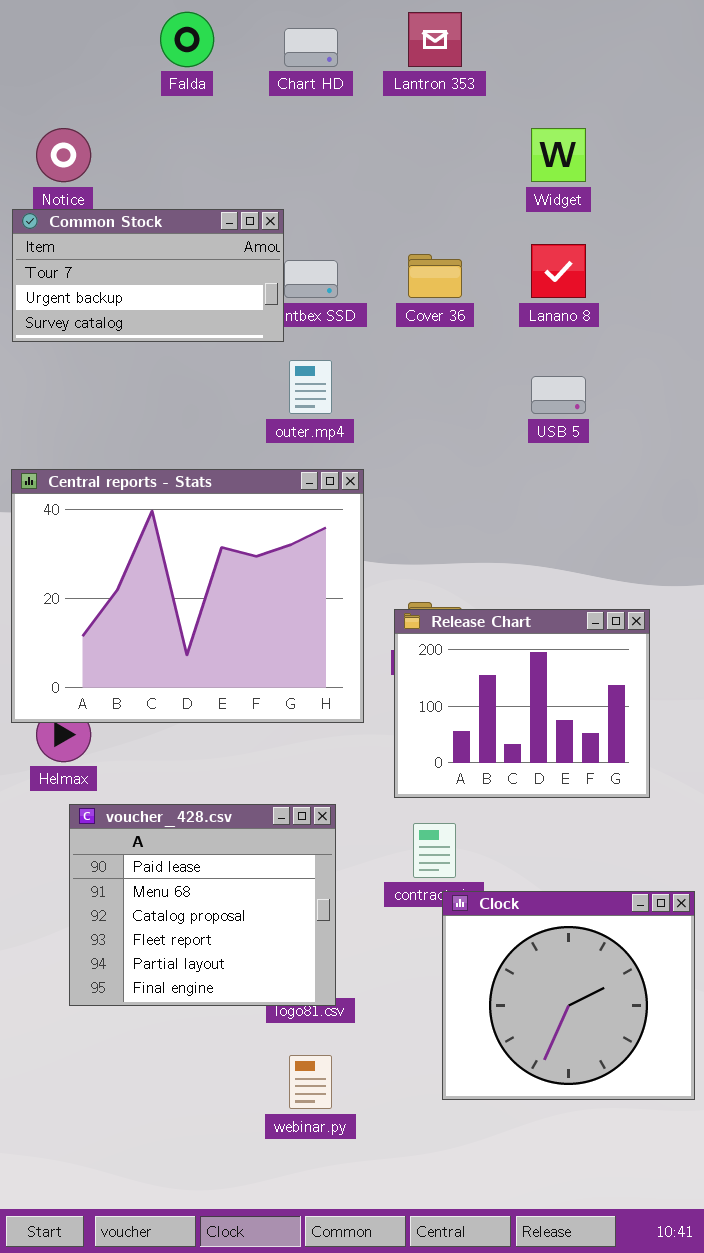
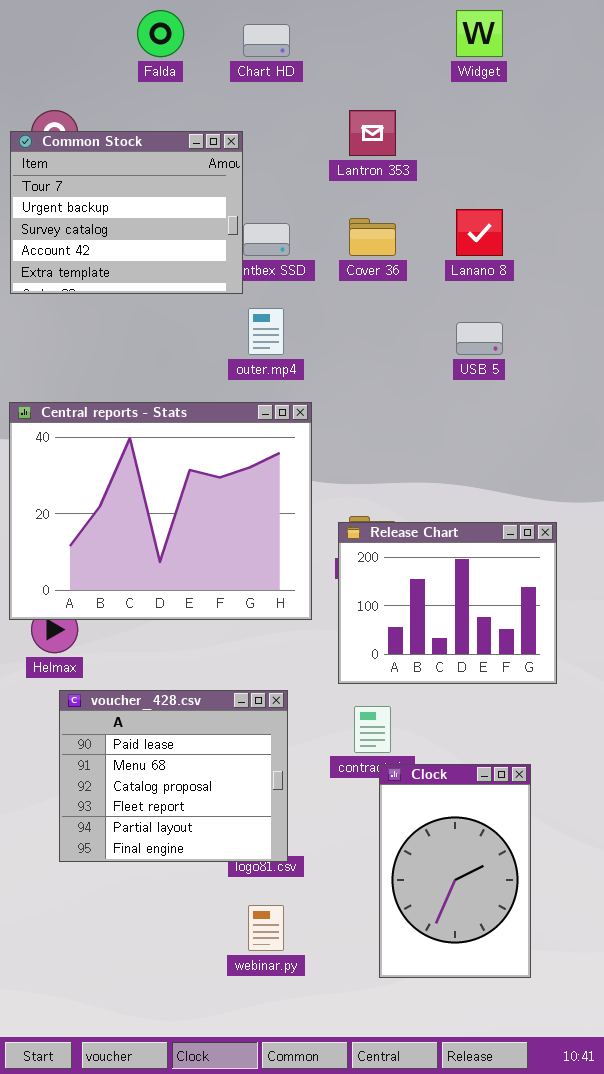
Lantron 353: [408,12,462,67] -> [349,110,396,156], moved
Widget: [531,128,586,182] -> [456,10,503,57], moved
Common Stock: [12,209,284,342] -> [10,131,243,294], resized
Clock: [442,891,695,1100] -> [379,764,531,978], resized

